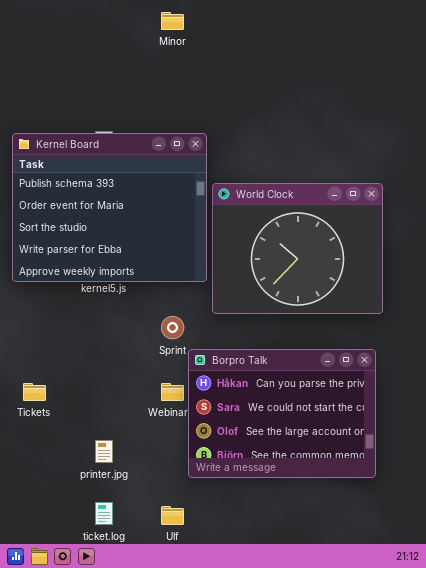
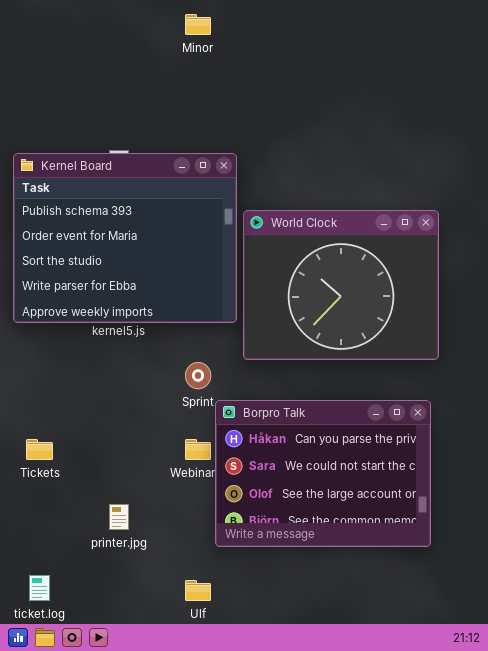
ticket.log: [95,502,113,525] -> [29,575,50,601], moved

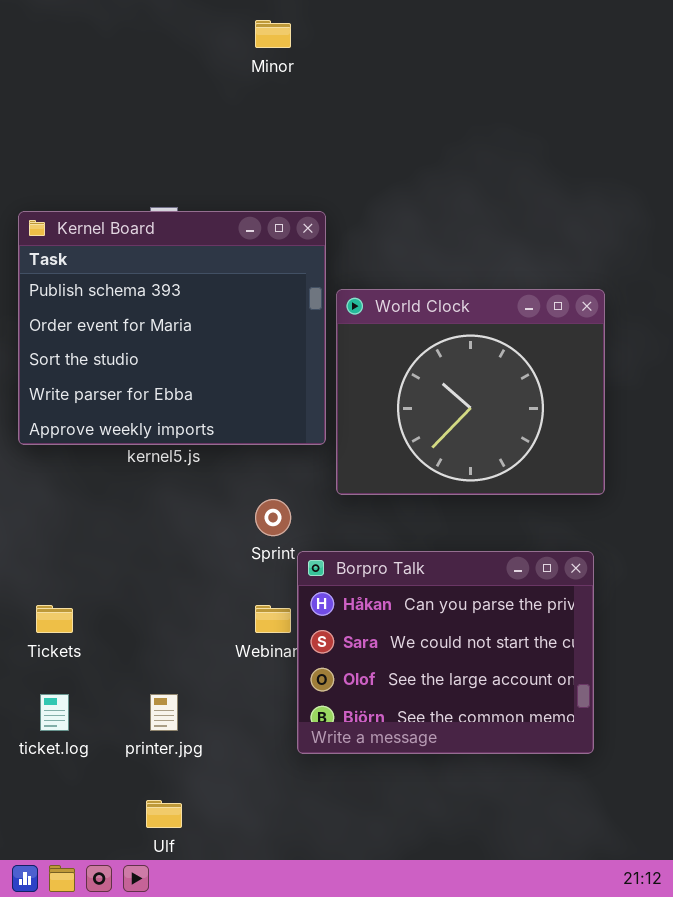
ticket.log: [29,575,50,601] -> [40,694,69,731], moved
Ulf: [185,580,211,601] -> [146,800,182,828], moved

